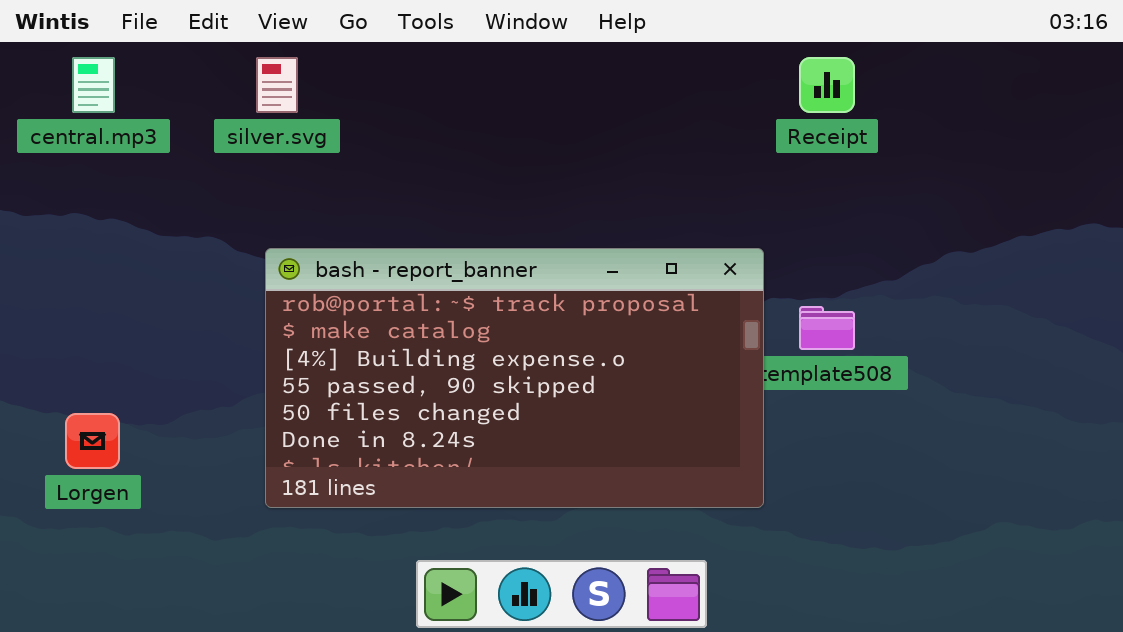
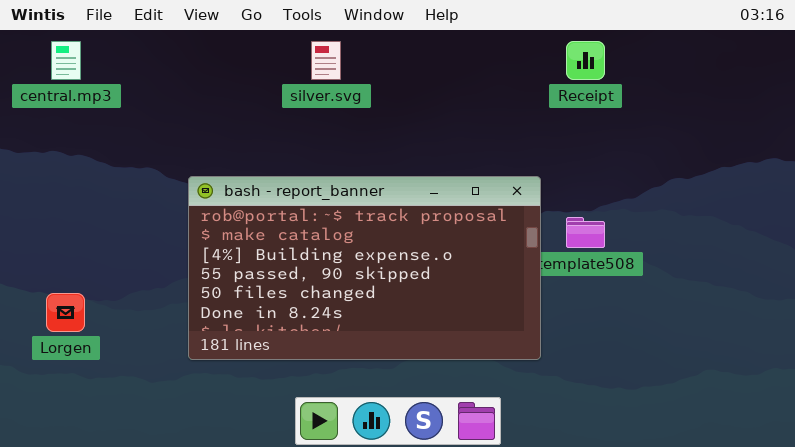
silver.svg: [256,57,298,113] -> [311,41,341,80], moved

